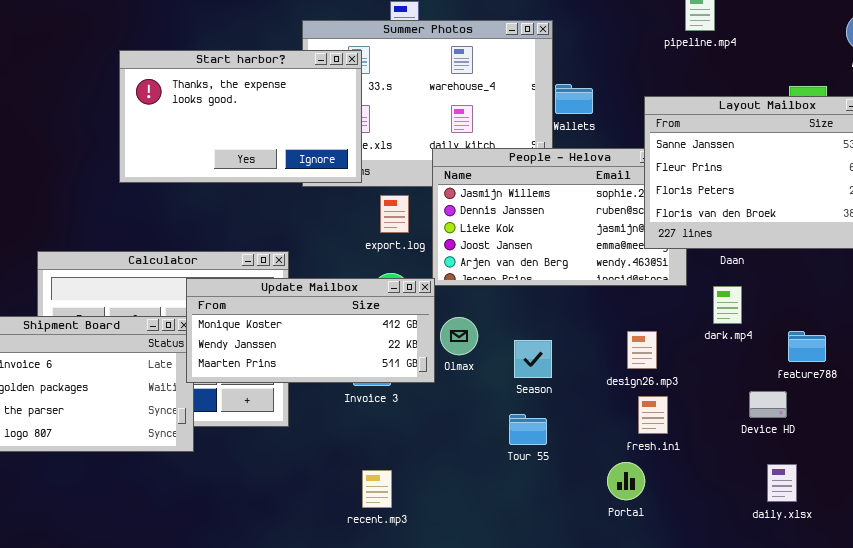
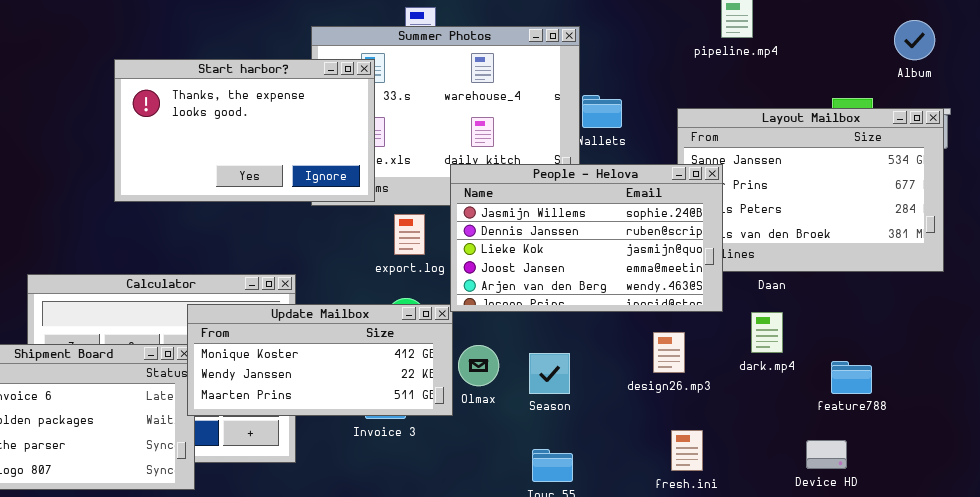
People - Helova: [432,148,687,286] -> [450,164,723,312], raised
design26.mp3: [627,331,657,369] -> [653,332,685,373], moved
Season: [514,340,552,378] -> [529,353,570,394], moved
Device HD: [749,391,787,418] -> [806,440,847,469], moved

